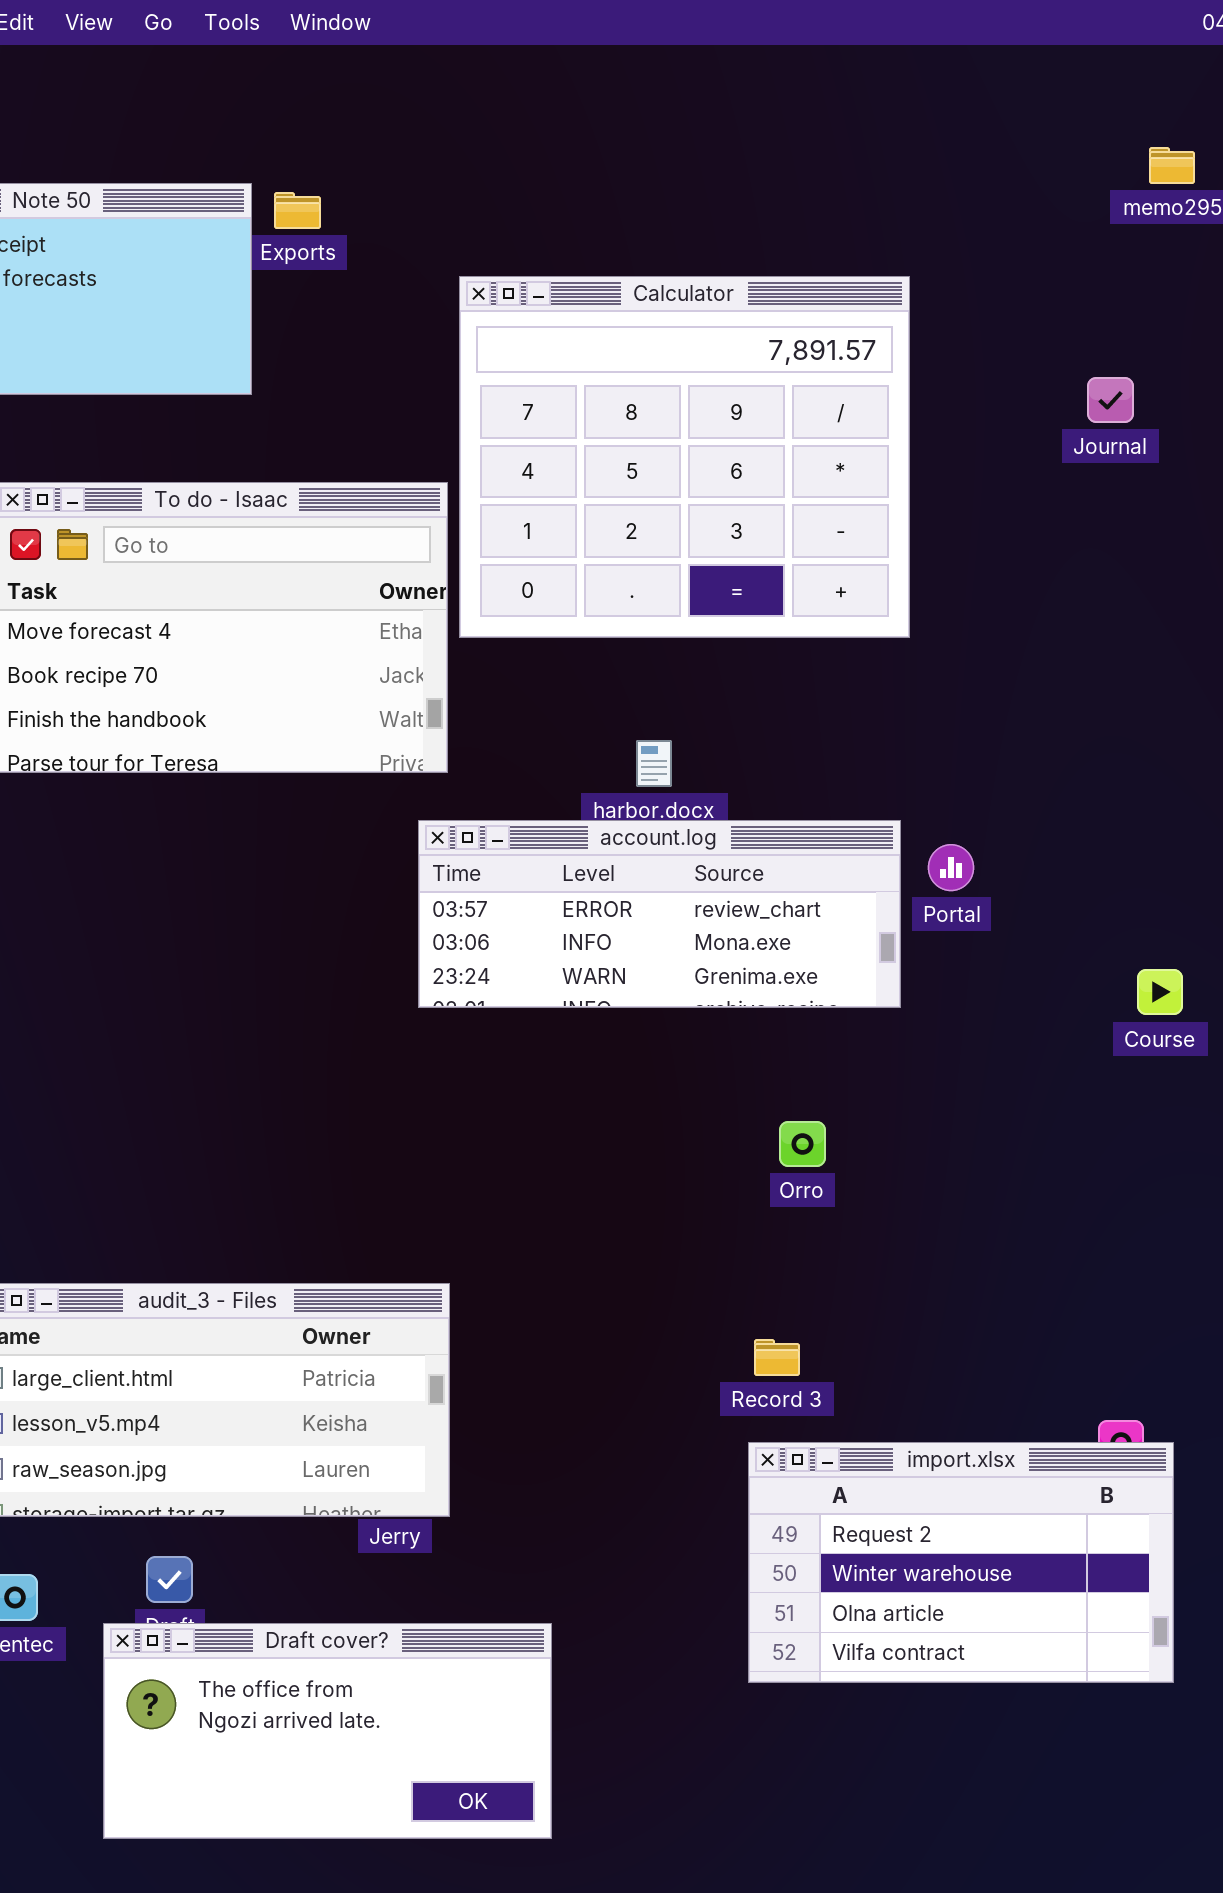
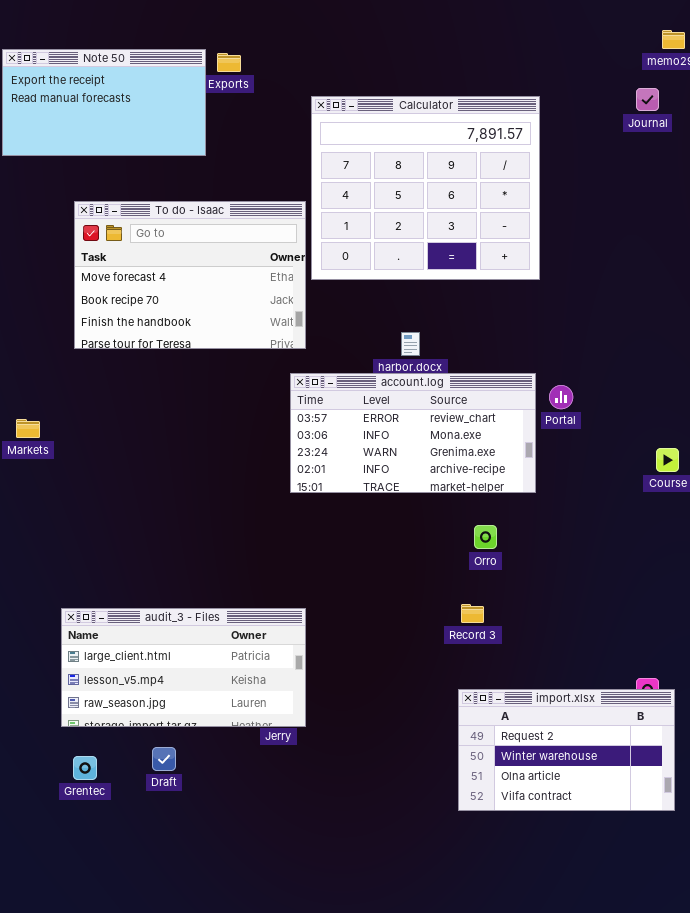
Journal: [1087,377,1134,423] -> [636,88,659,111], moved
account.log: [418,820,901,1008] -> [290,373,536,493], resized
Record 3: [754,1339,800,1376] -> [461,604,484,623], moved
Draft cover?: [103,1623,552,1839] -> none, closed

